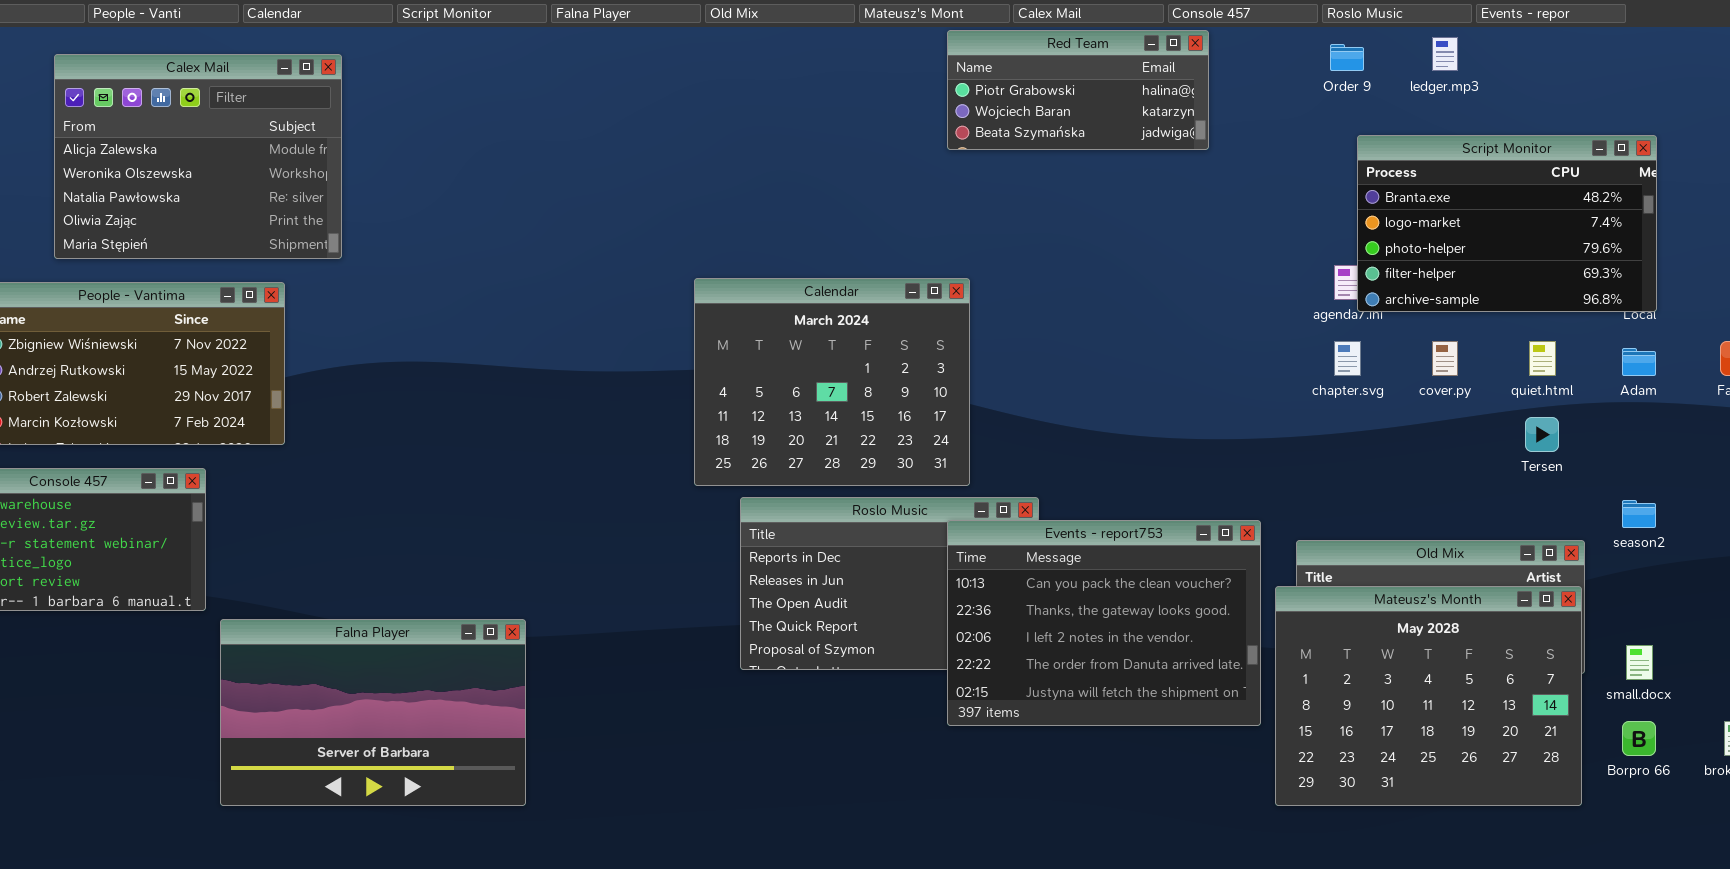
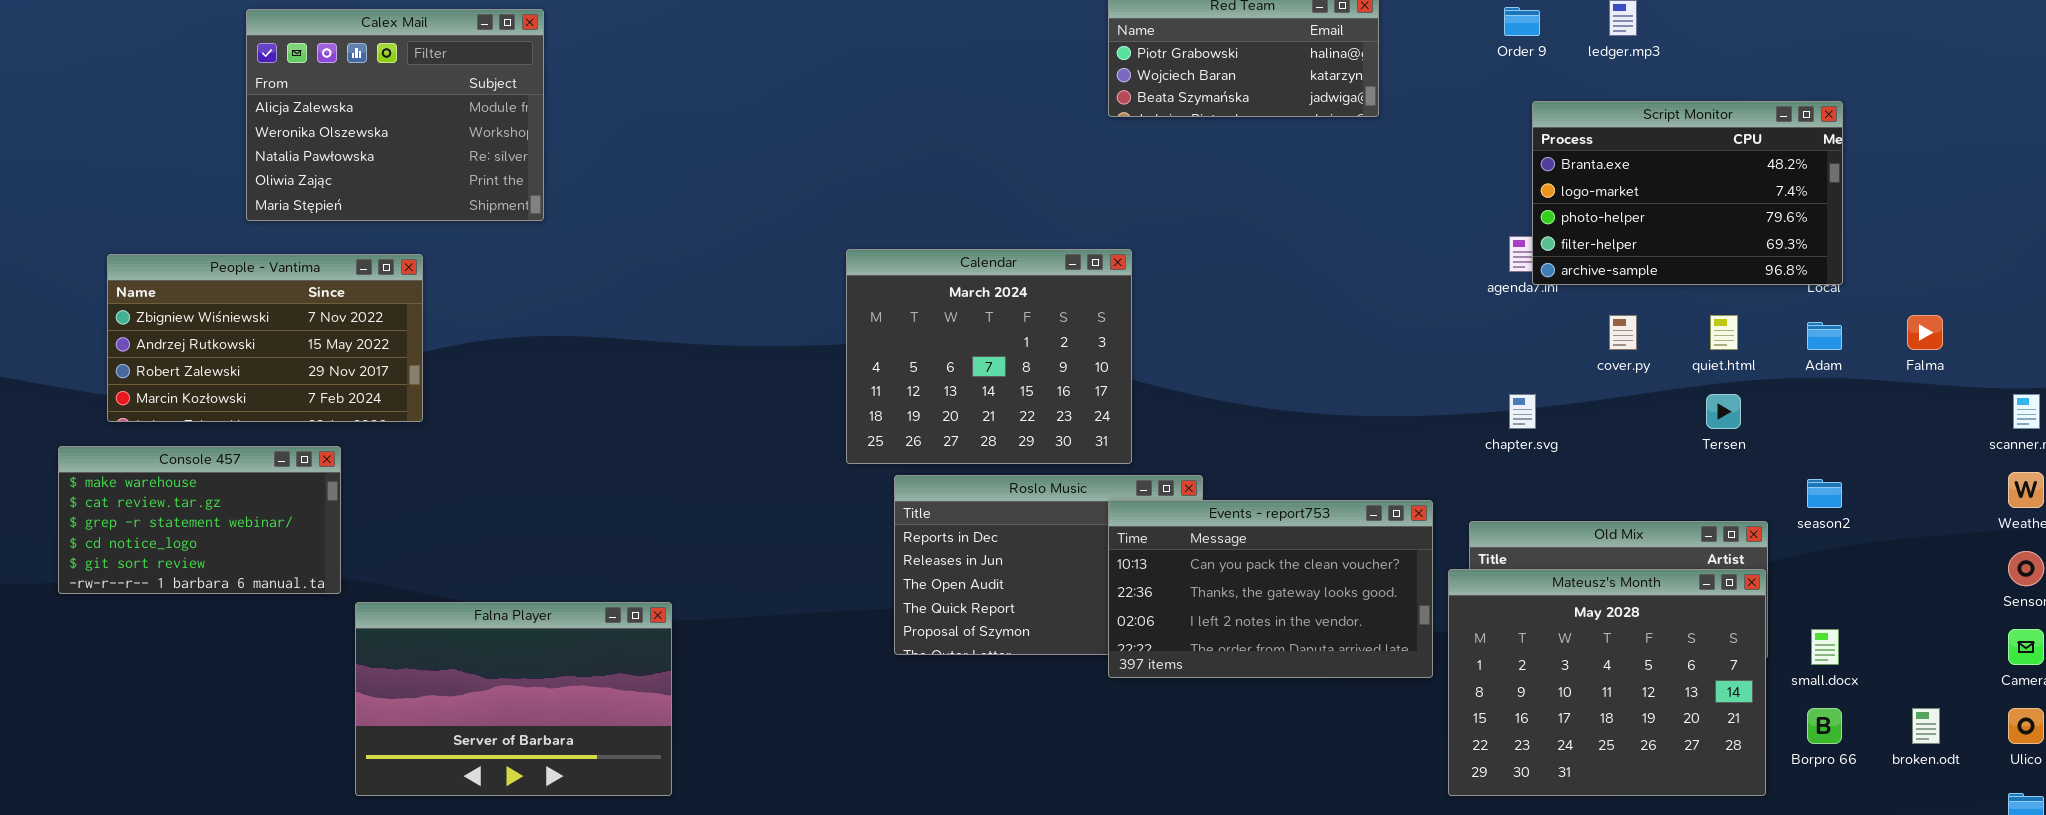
Calex Mail: [54,54,342,259] -> [246,9,544,221], moved
chapter.svg: [1334,341,1361,376] -> [1509,394,1536,429], moved
Events - report753: [947,520,1261,726] -> [1108,500,1433,678], resized

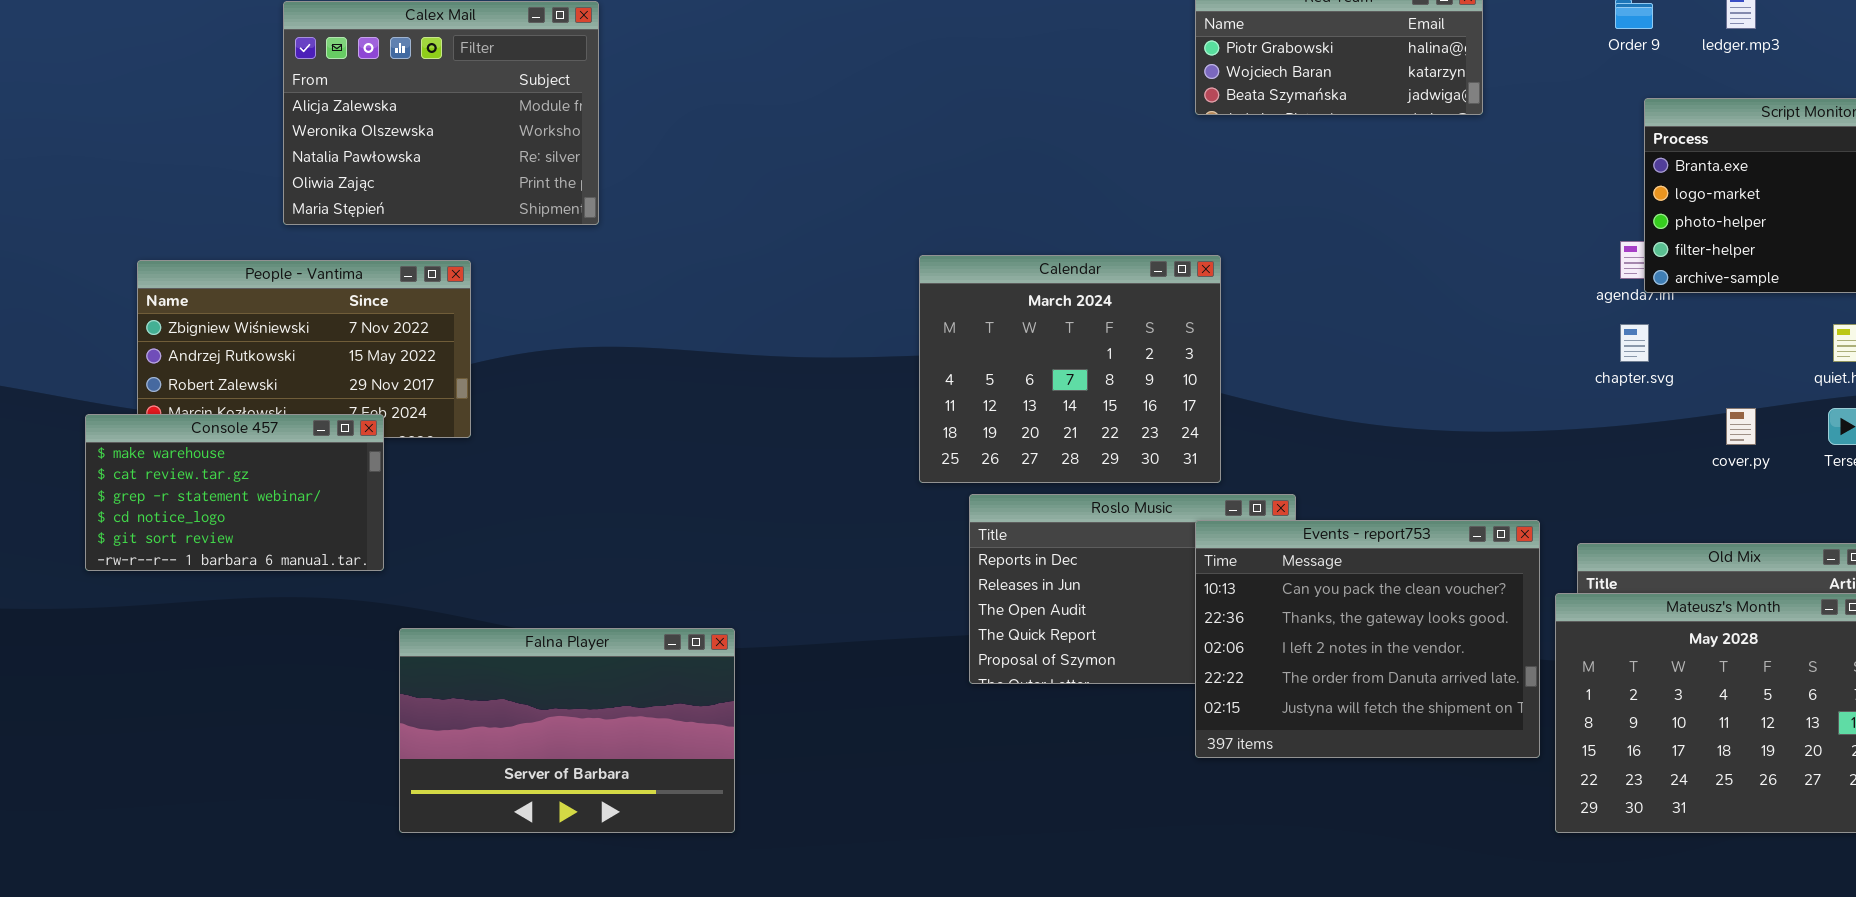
cover.py: [1609,315,1637,350] -> [1726,408,1756,445], moved
chapter.svg: [1509,394,1536,429] -> [1620,324,1649,362], moved
Console 457: [58,446,341,594] -> [85,414,384,571], moved
Events - report753: [1108,500,1433,678] -> [1195,520,1540,758], resized

